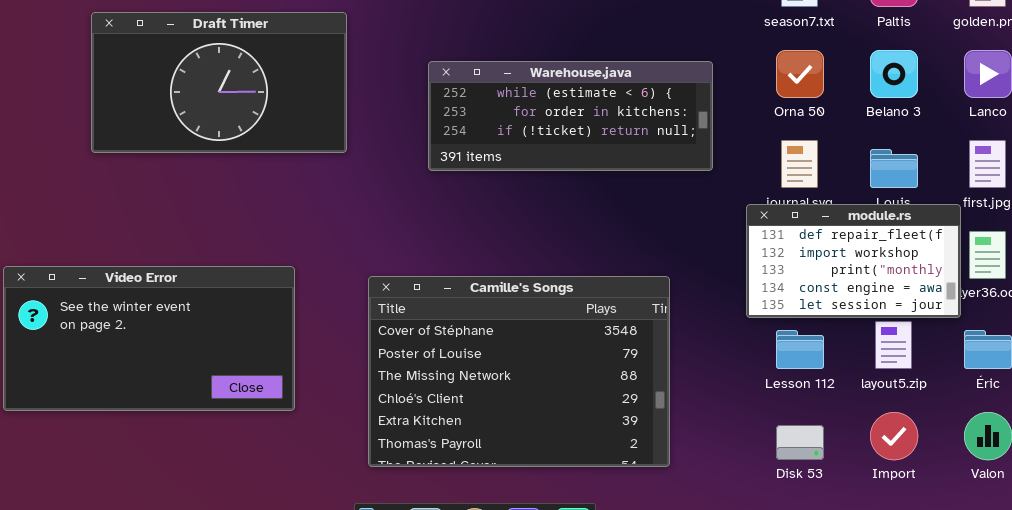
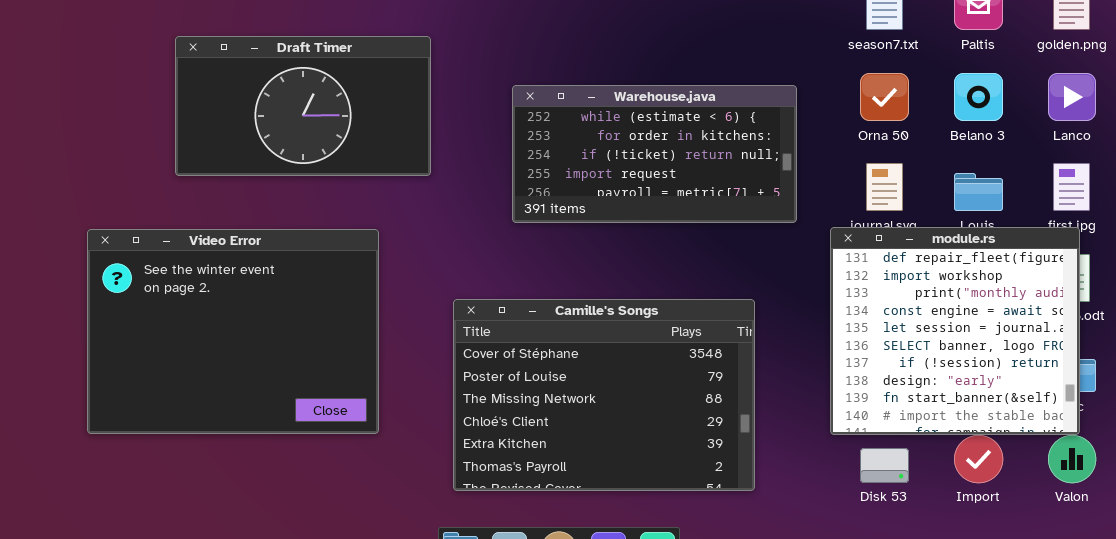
Warehouse.java: [428,61,713,171] -> [512,85,797,223], resized
module.rs: [746,204,961,318] -> [830,227,1080,435], resized
Video Error: [3,266,295,411] -> [87,229,379,434], resized

